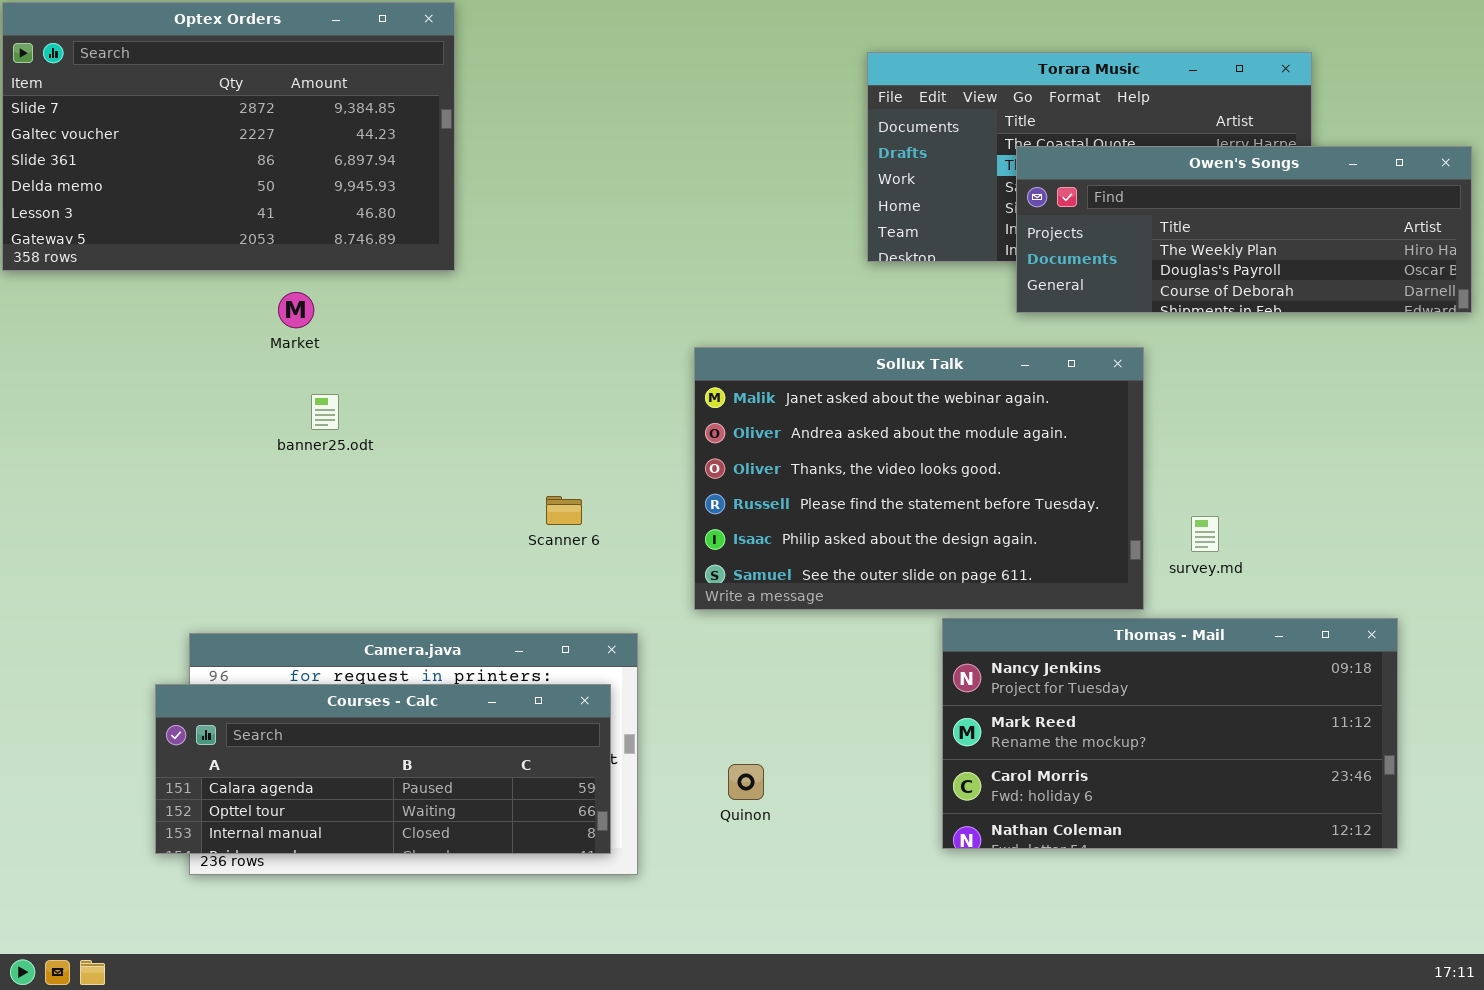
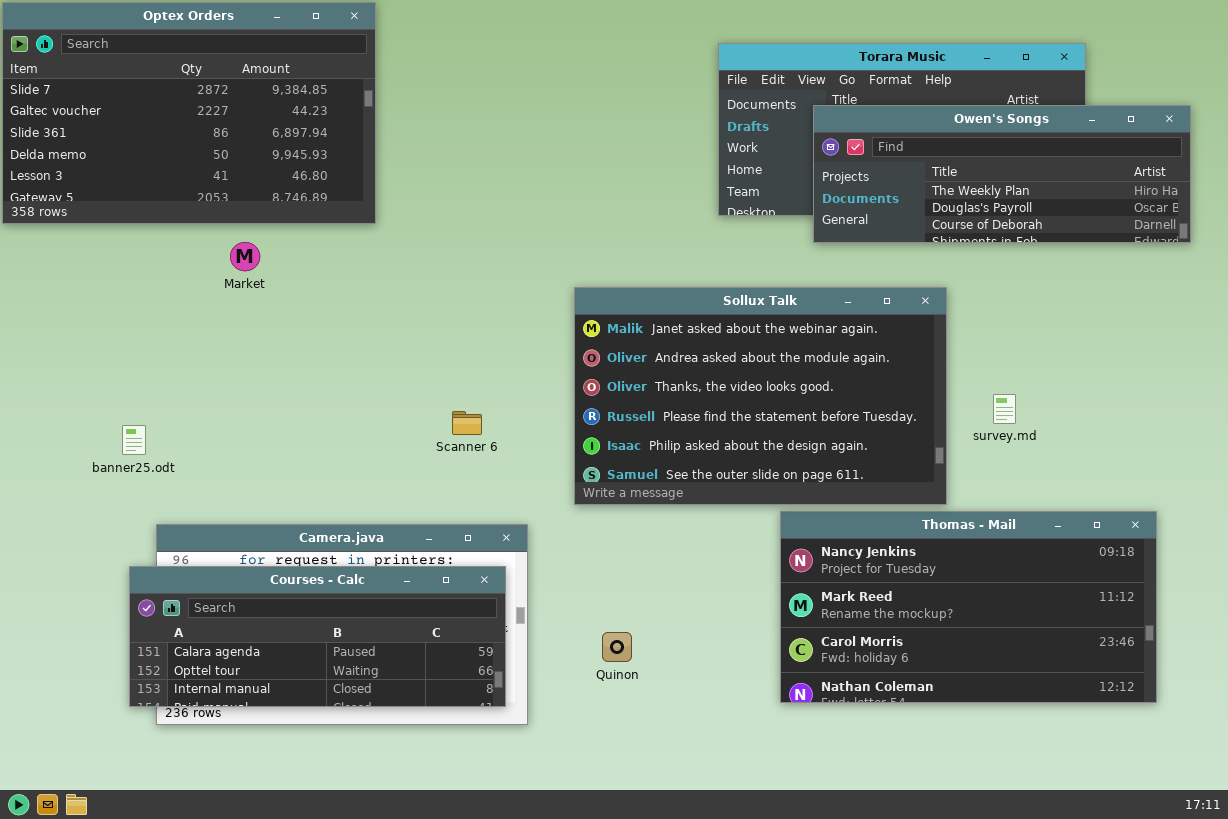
Owen's Songs: [1016,146,1472,313] -> [813,105,1191,243], moved
banner25.odt: [311,394,339,430] -> [122,425,146,455], moved
survey.md: [1191,516,1219,552] -> [993,394,1016,424], moved

